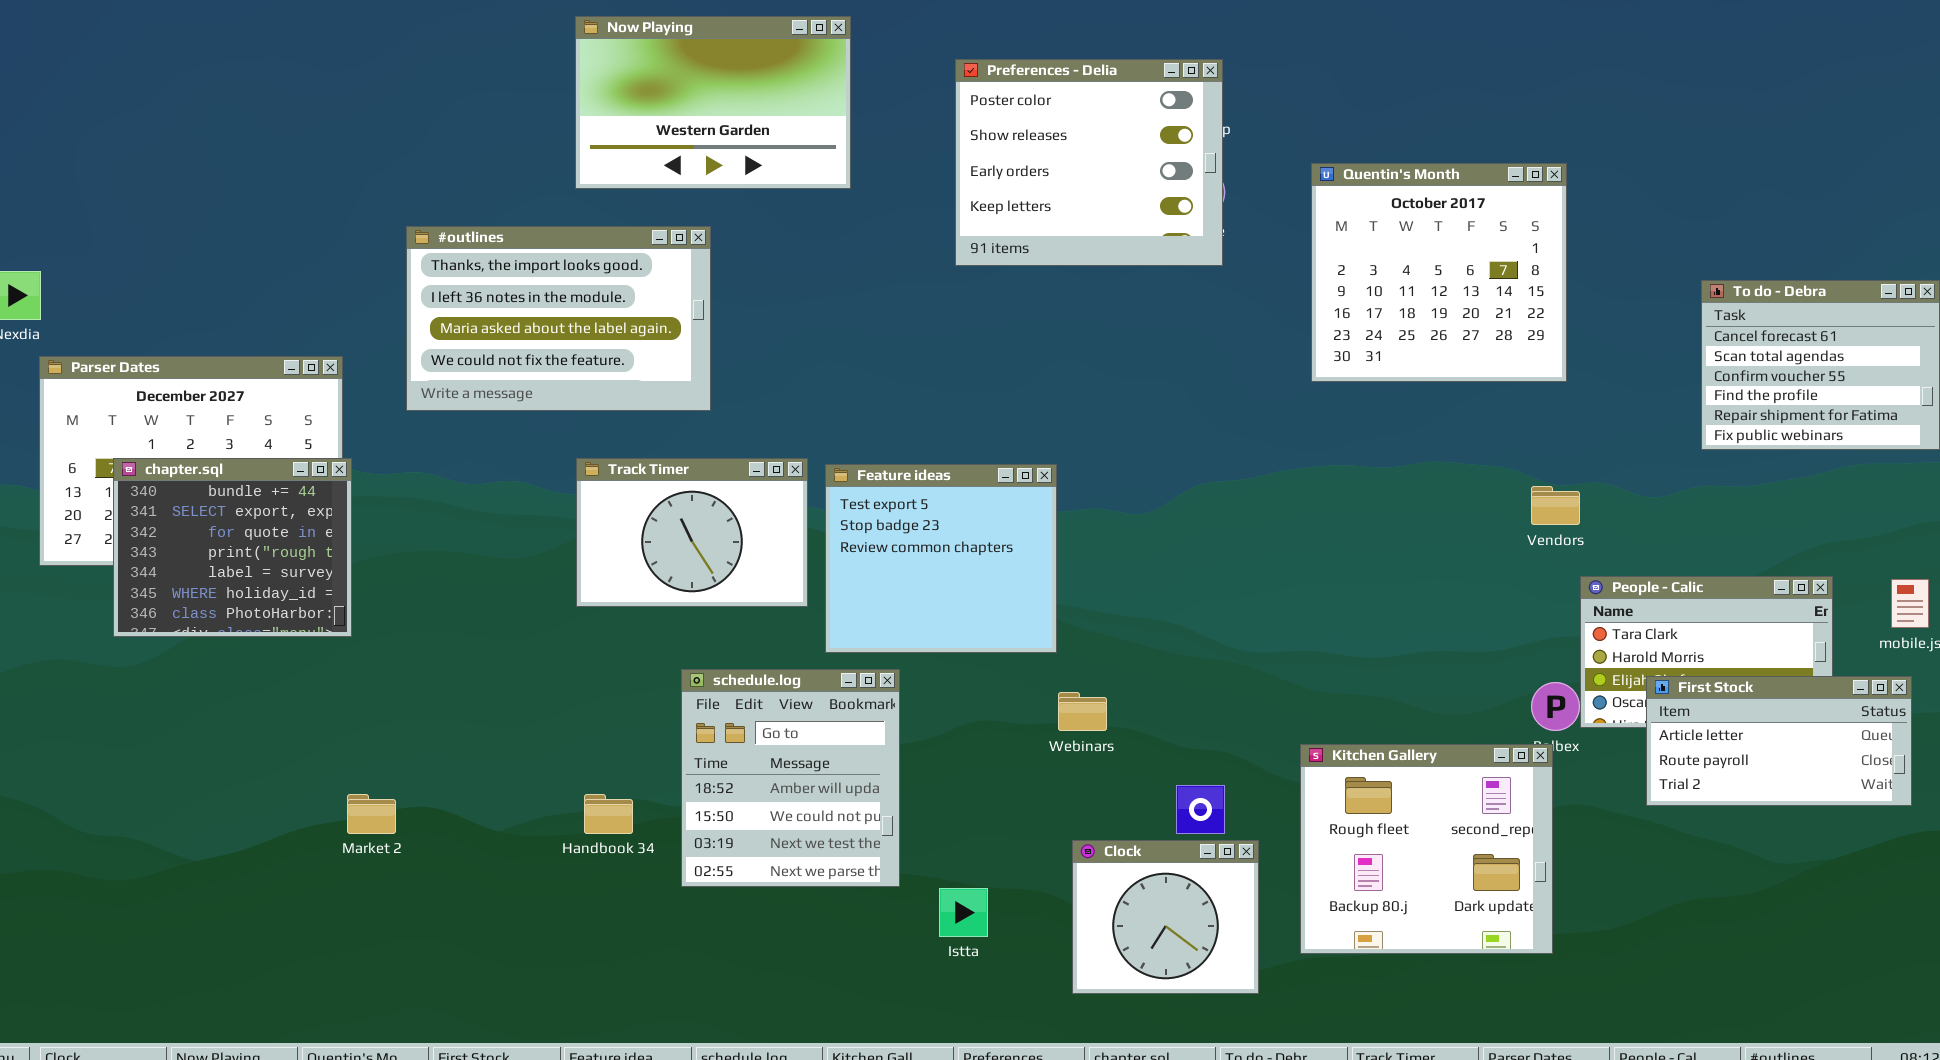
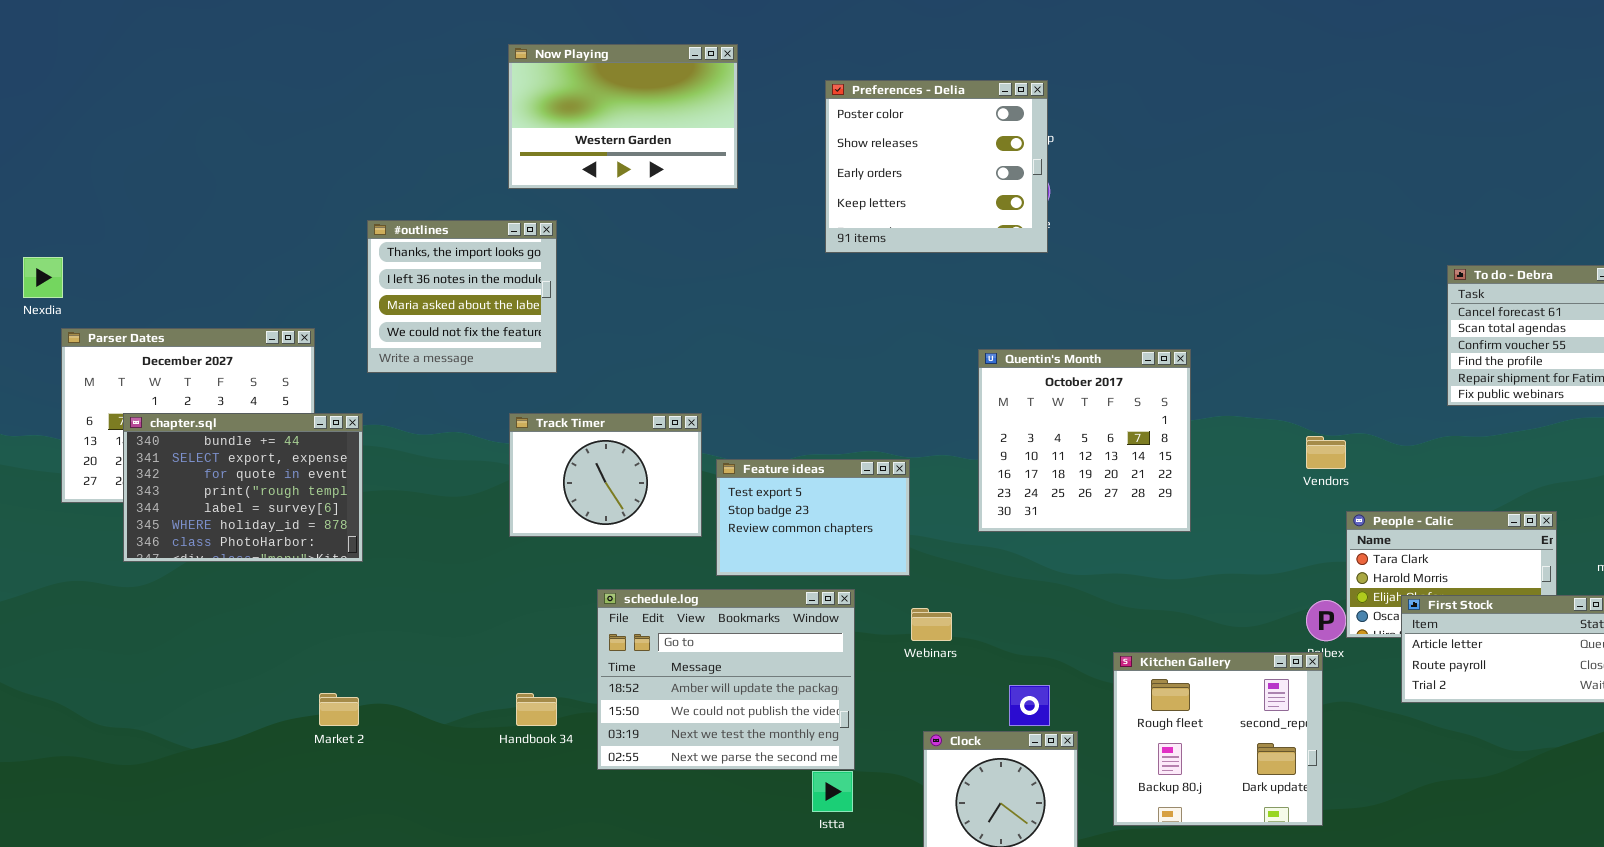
Quentin's Month: [1311,163,1567,382] -> [978,349,1191,532], moved
#outlines: [406,226,711,411] -> [367,220,557,373], resized
chapter.sql: [113,458,352,637] -> [123,413,363,562], resized
Feature ideas: [825,464,1057,653] -> [716,459,910,576], resized
schedule.log: [681,669,900,887] -> [597,589,855,770], resized

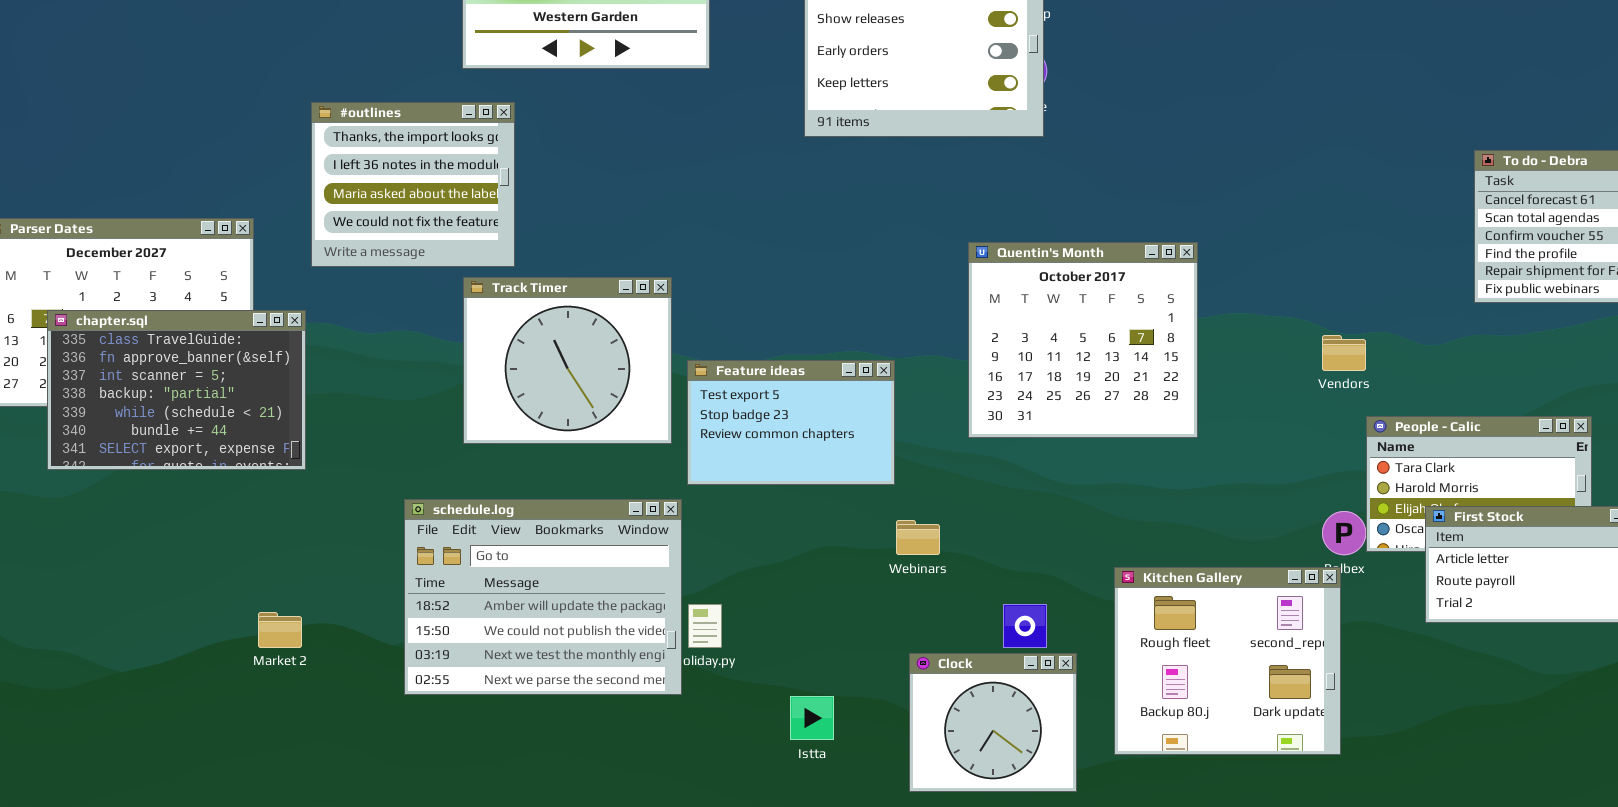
chapter.sql: [123,413,363,562] -> [47,310,306,470], scrolled up 5 rows
Track Timer: [509,413,702,537] -> [463,277,672,444], resized
schedule.log: [597,589,855,770] -> [404,499,682,695], moved

